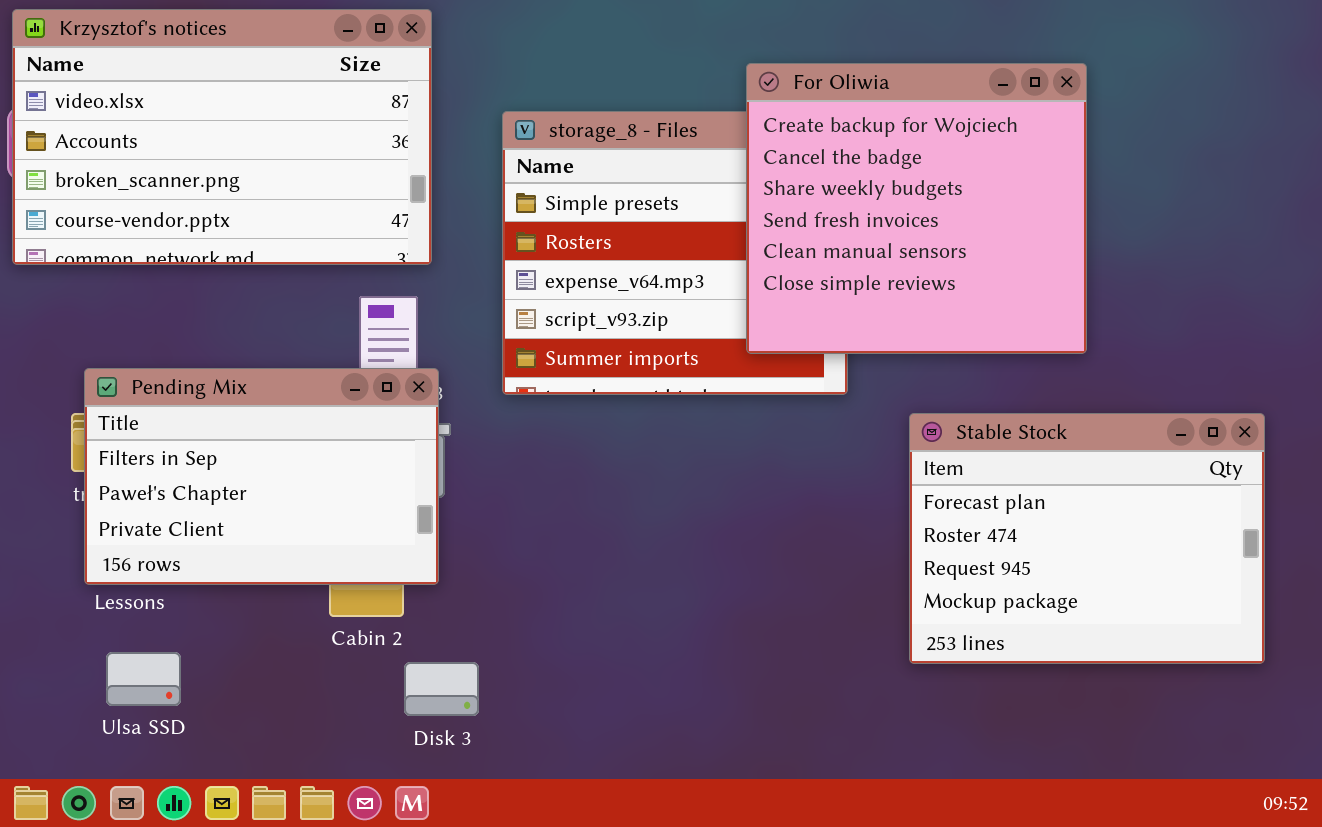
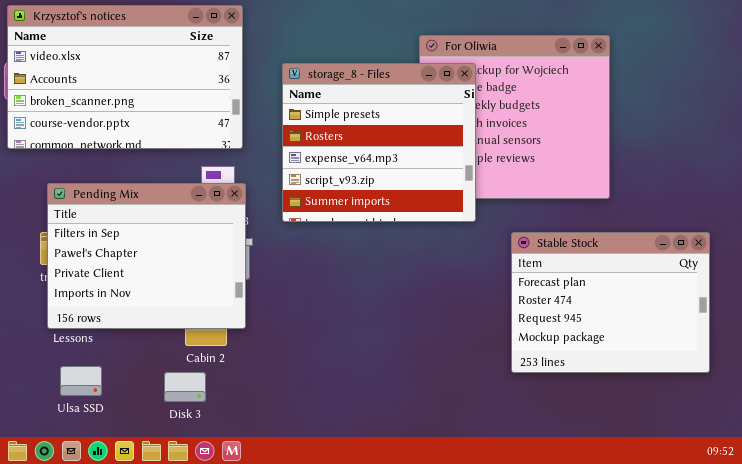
storage_8 - Files: [502,111,848,395] -> [282,63,476,222], raised
Pending Mix: [84,368,439,585] -> [47,183,246,329], resized
Disk 3: [404,662,479,716] -> [164,372,206,402], moved

